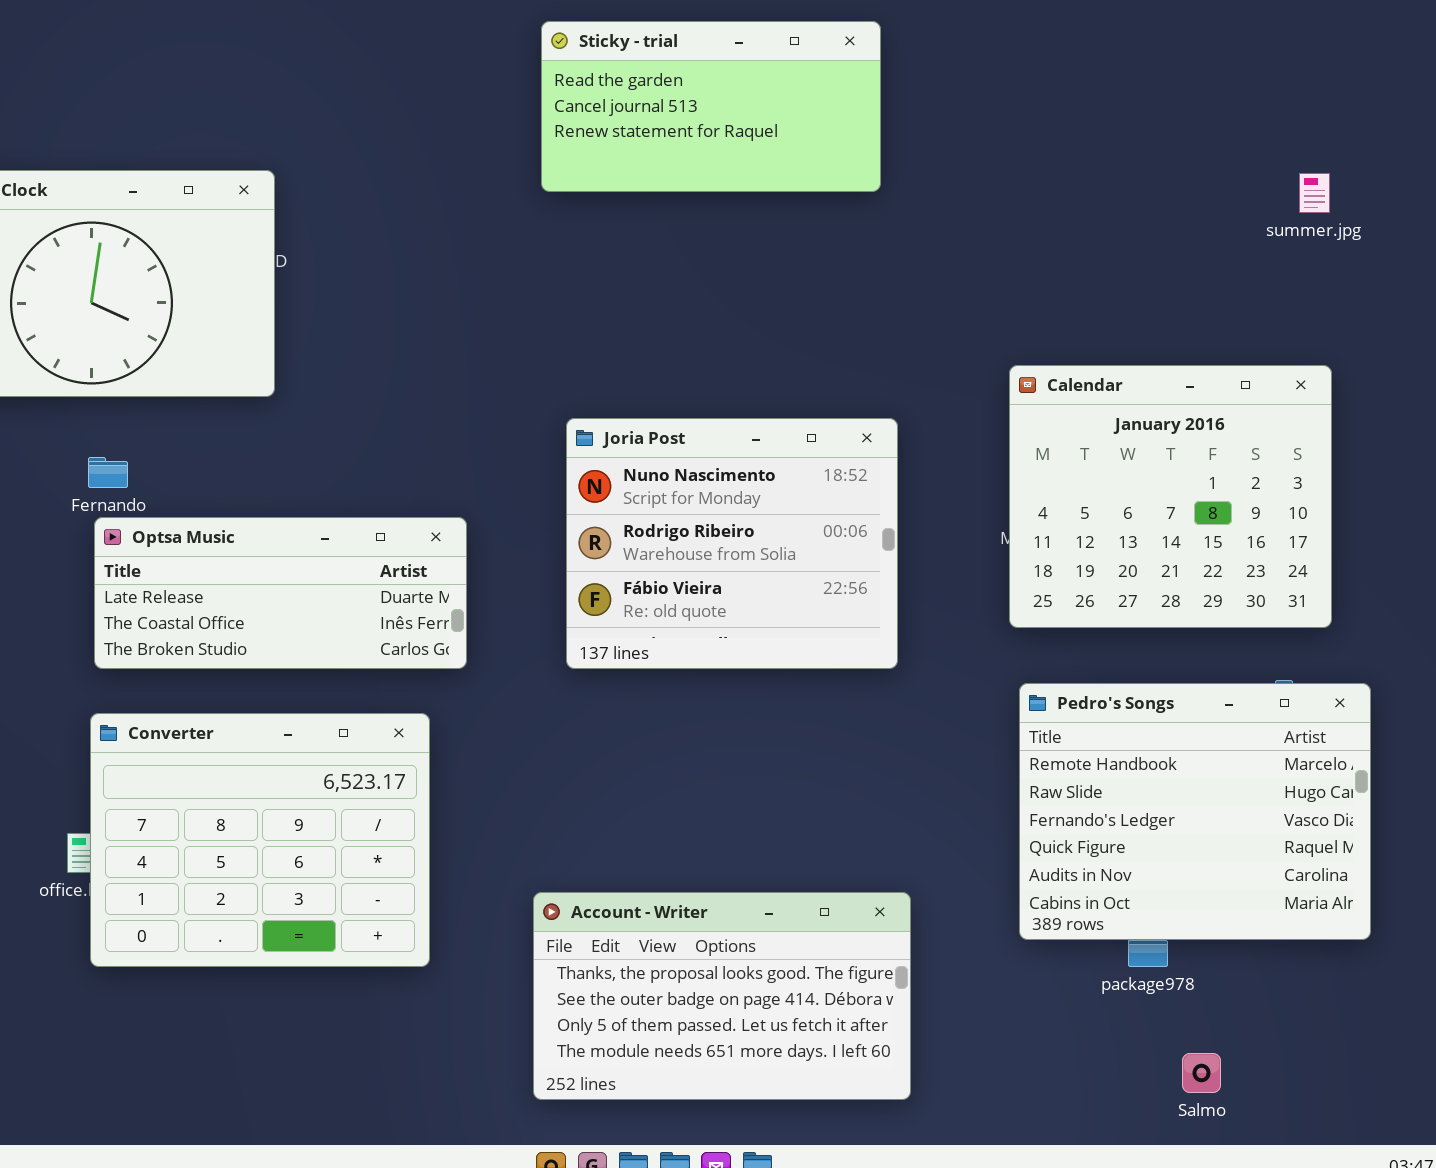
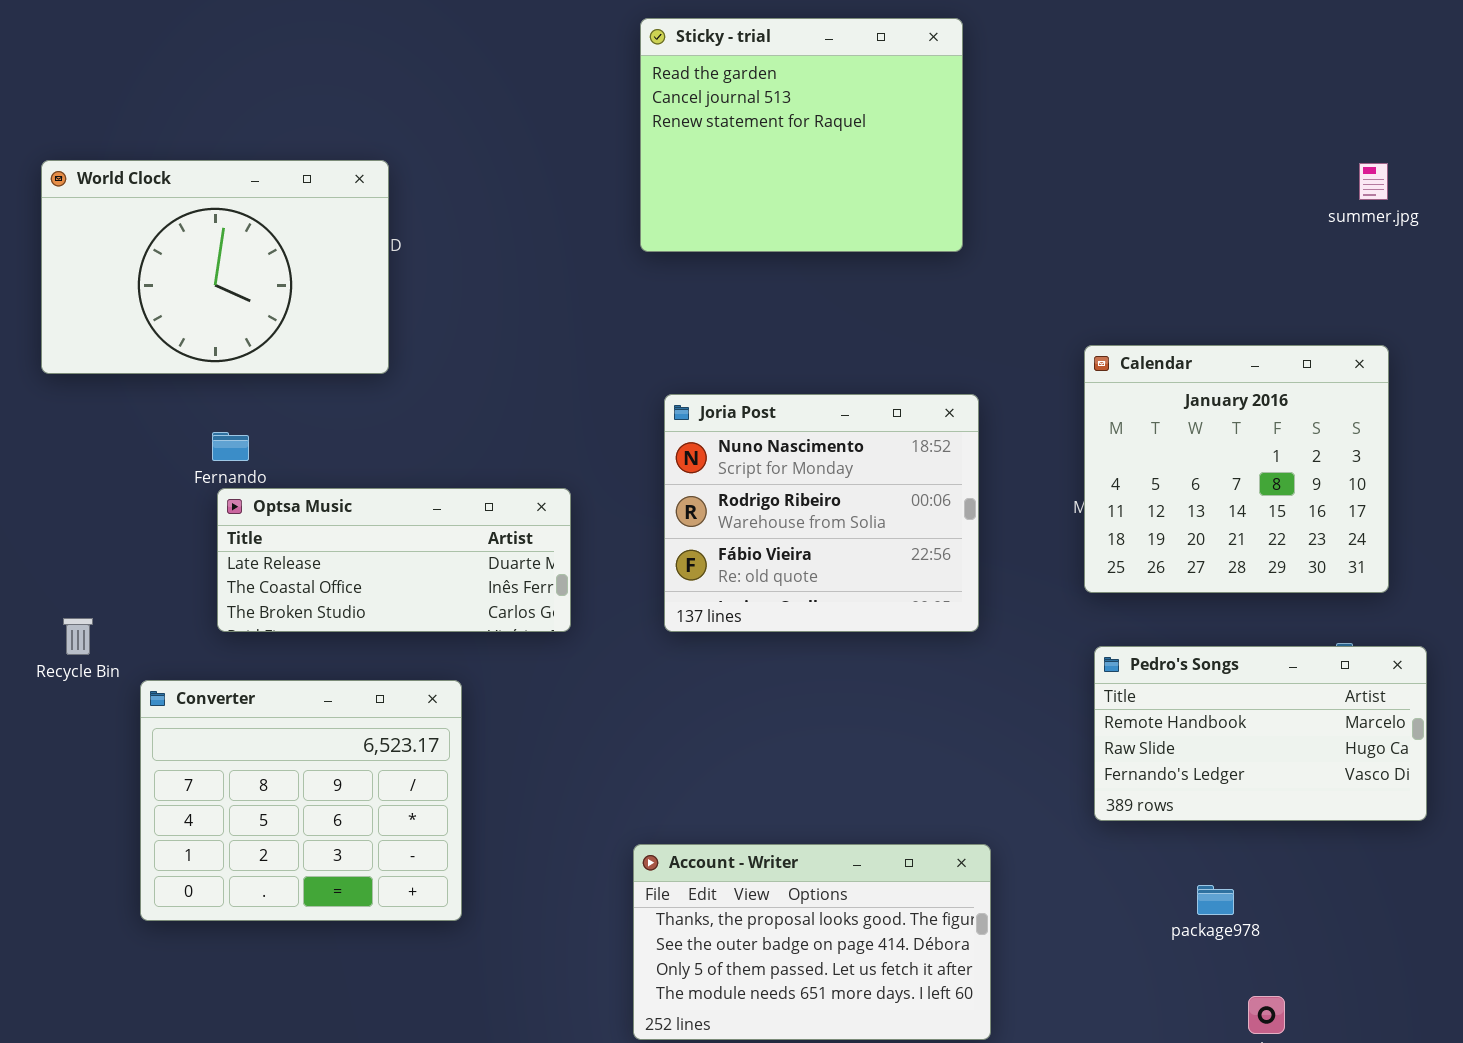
Sticky - trial: [541,21,881,192] -> [640,18,963,252], resized
Pedro's Songs: [1019,683,1371,940] -> [1094,646,1427,821], resized
Converter: [90,713,430,967] -> [140,680,462,921], moved

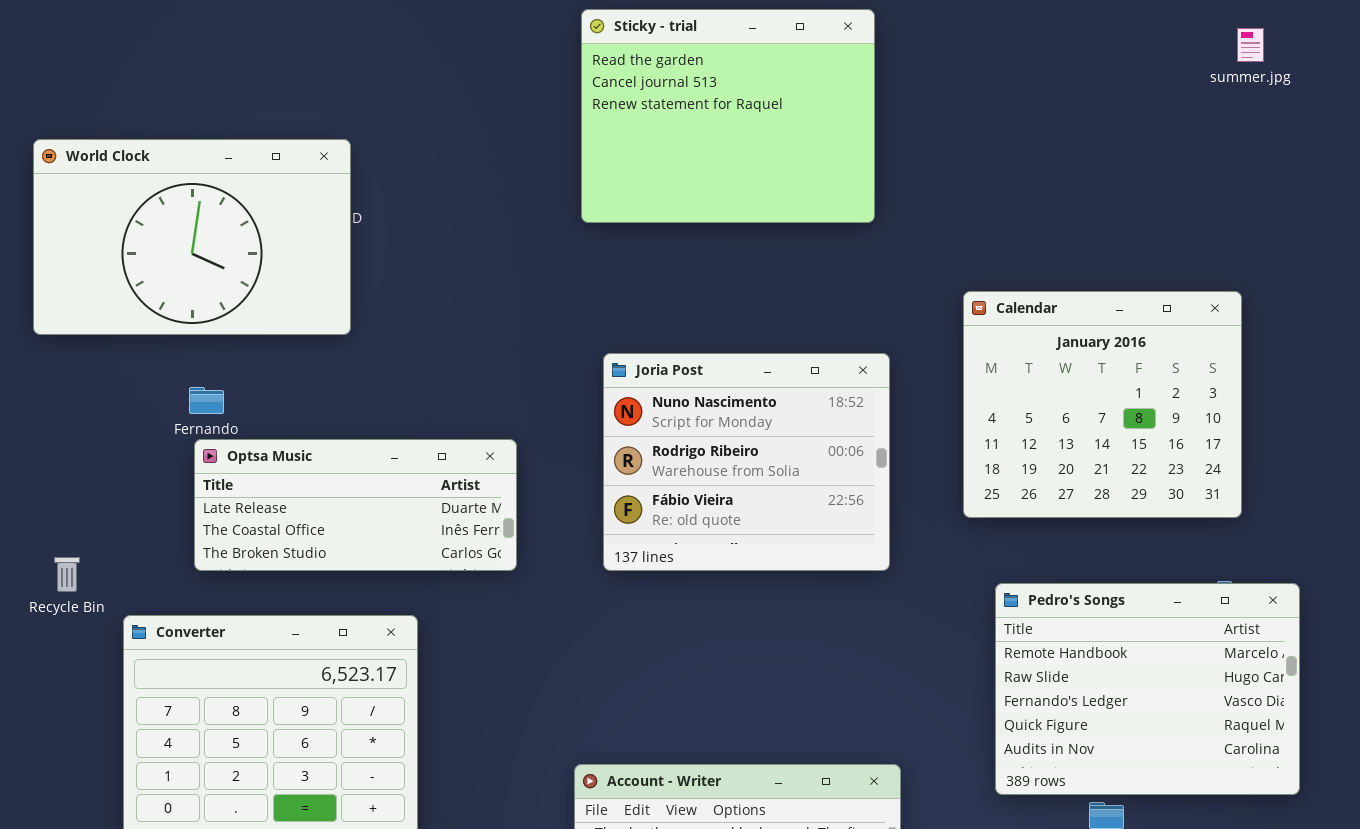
summer.jpg: [1359,163,1388,200] -> [1237,28,1264,62], moved
Calendar: [1084,345,1389,593] -> [963,291,1242,518], moved
Pedro's Songs: [1094,646,1427,821] -> [995,583,1300,795], resized

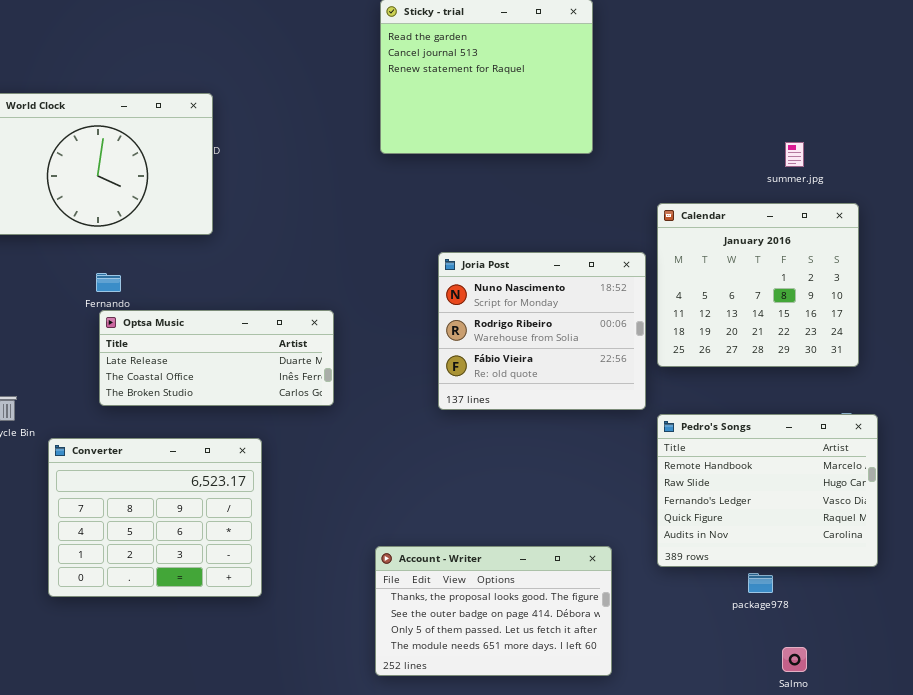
summer.jpg: [1237,28,1264,62] -> [785,142,804,167], moved
Joria Post: [603,353,890,571] -> [438,252,646,410], moved
Pedro's Songs: [995,583,1300,795] -> [657,414,878,567], moved

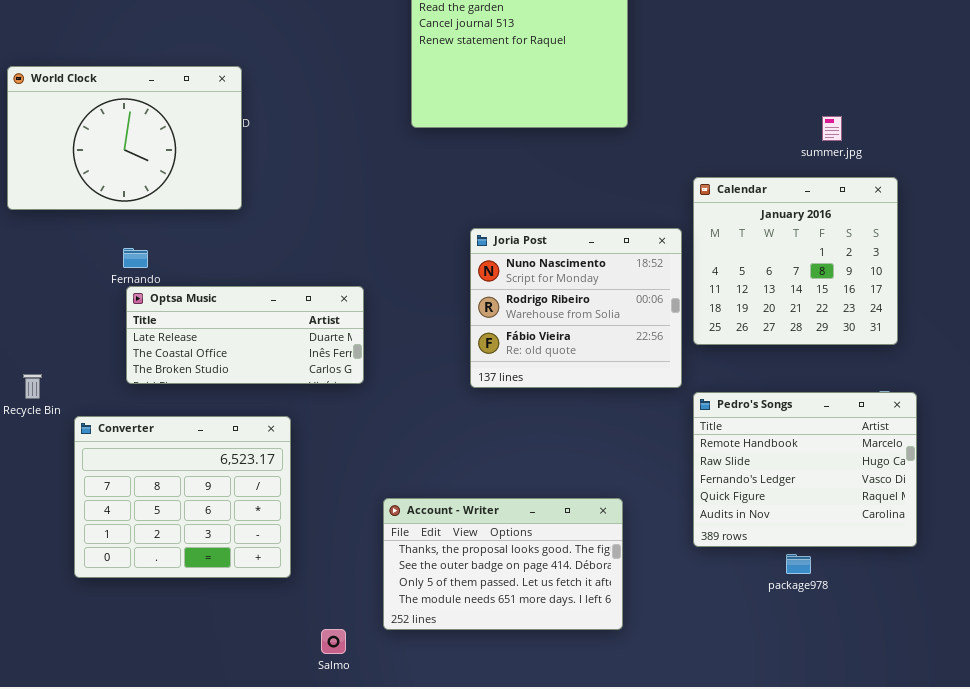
Account - Writer: [375,546,612,676] -> [383,498,623,630], moved
Salmo: [782,647,807,672] -> [321,629,346,654], moved

